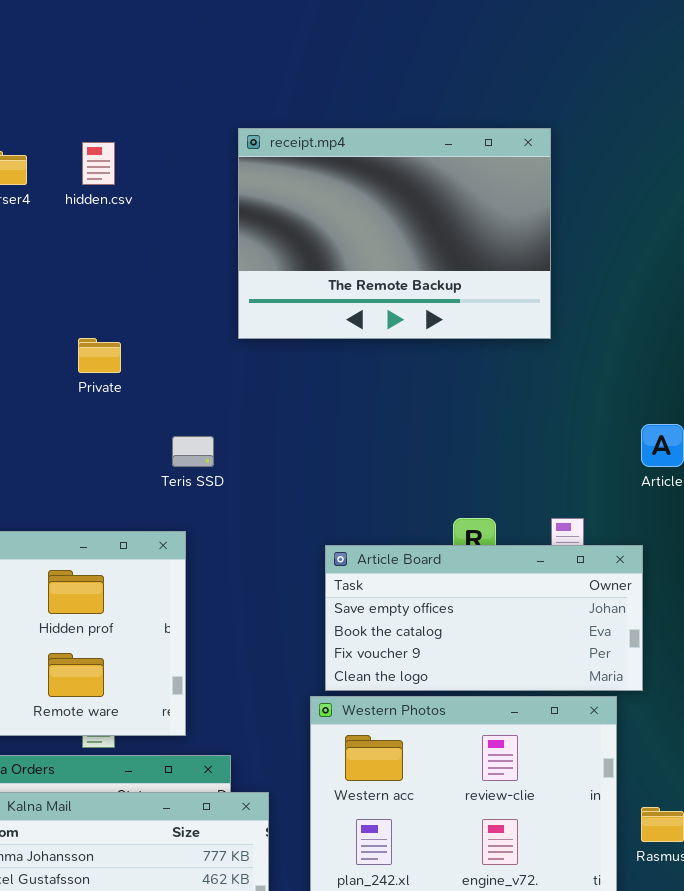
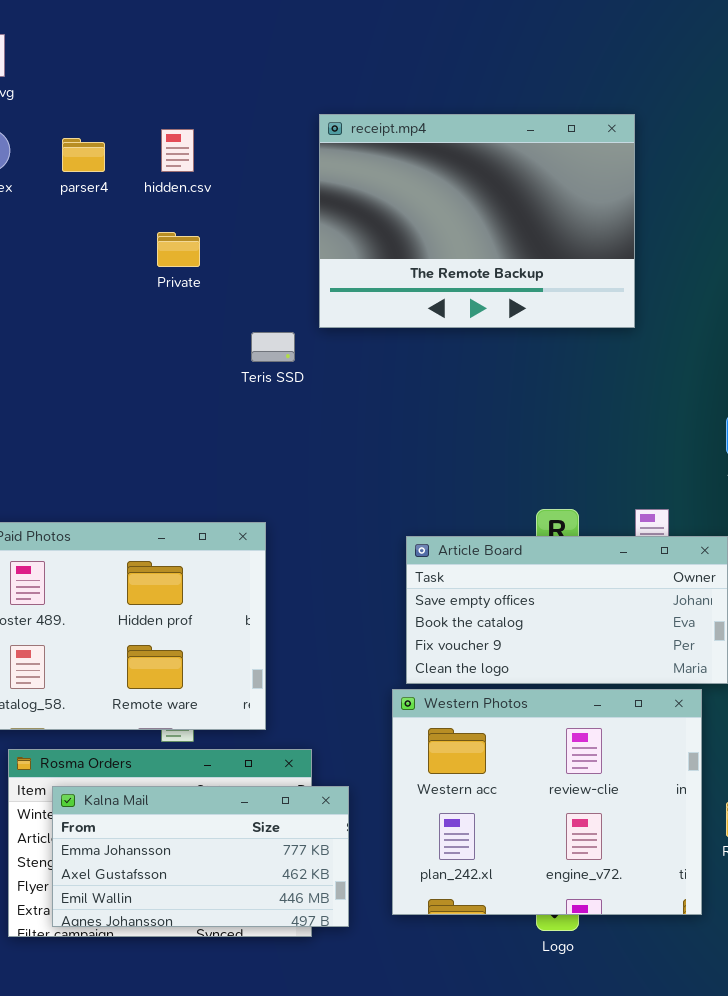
Private: [78,338,121,373] -> [157,232,200,267], moved
Teris SSD: [172,436,214,467] -> [251,332,295,362], moved

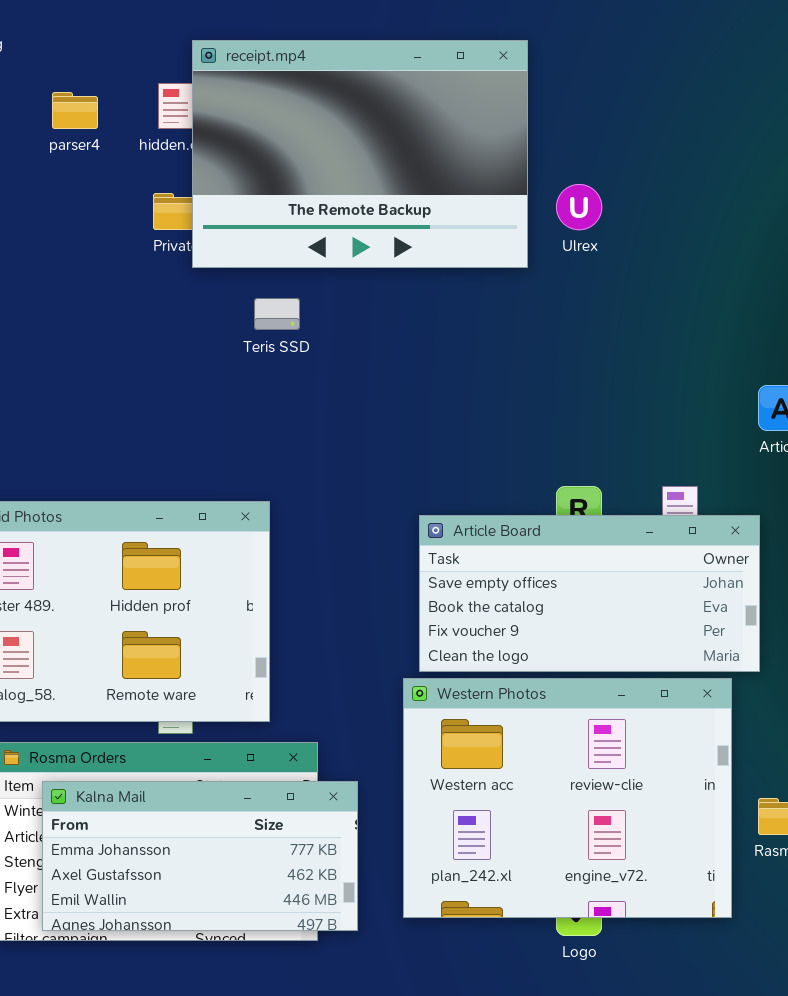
receipt.mp4: [319,114,635,328] -> [192,40,528,268], moved

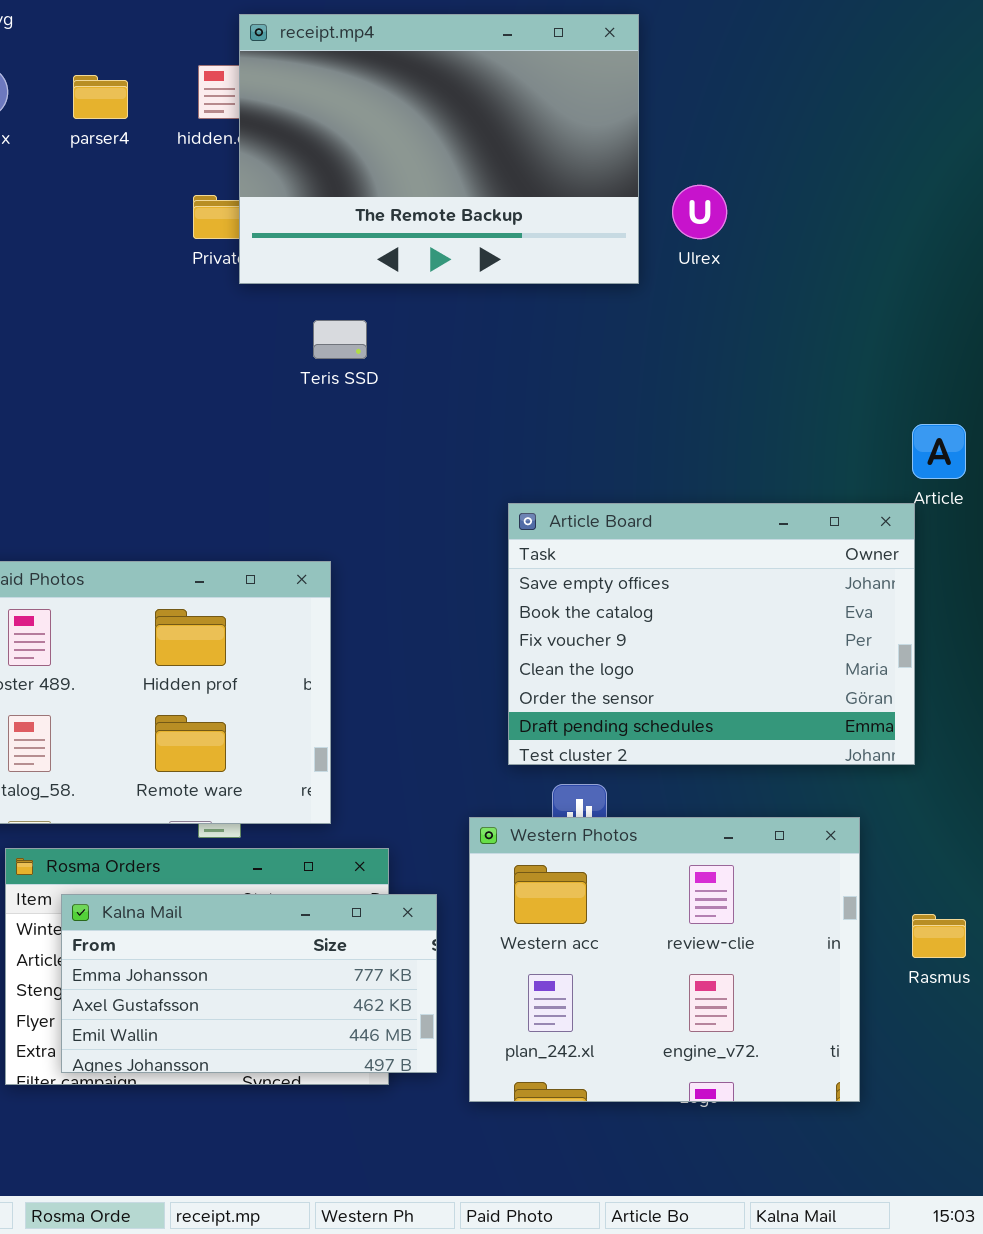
Article Board: [419,515,760,672] -> [508,503,915,765], resized
Western Photos: [403,678,732,918] -> [469,817,860,1102], moved

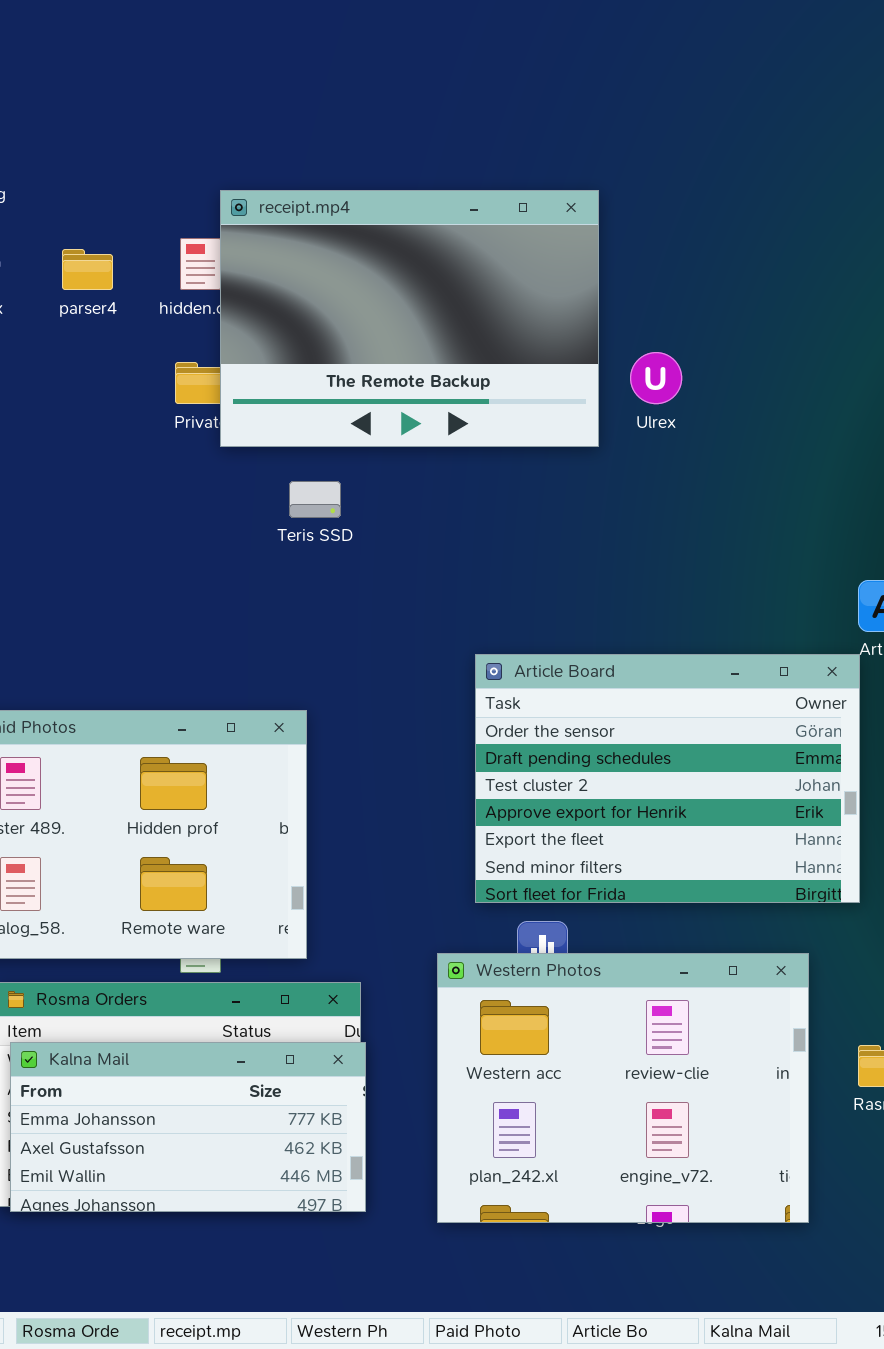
Article Board: [508,503,915,765] -> [475,654,860,903], scrolled down 4 rows
Kalna Mail: [61,894,437,1073] -> [10,1042,366,1212], moved

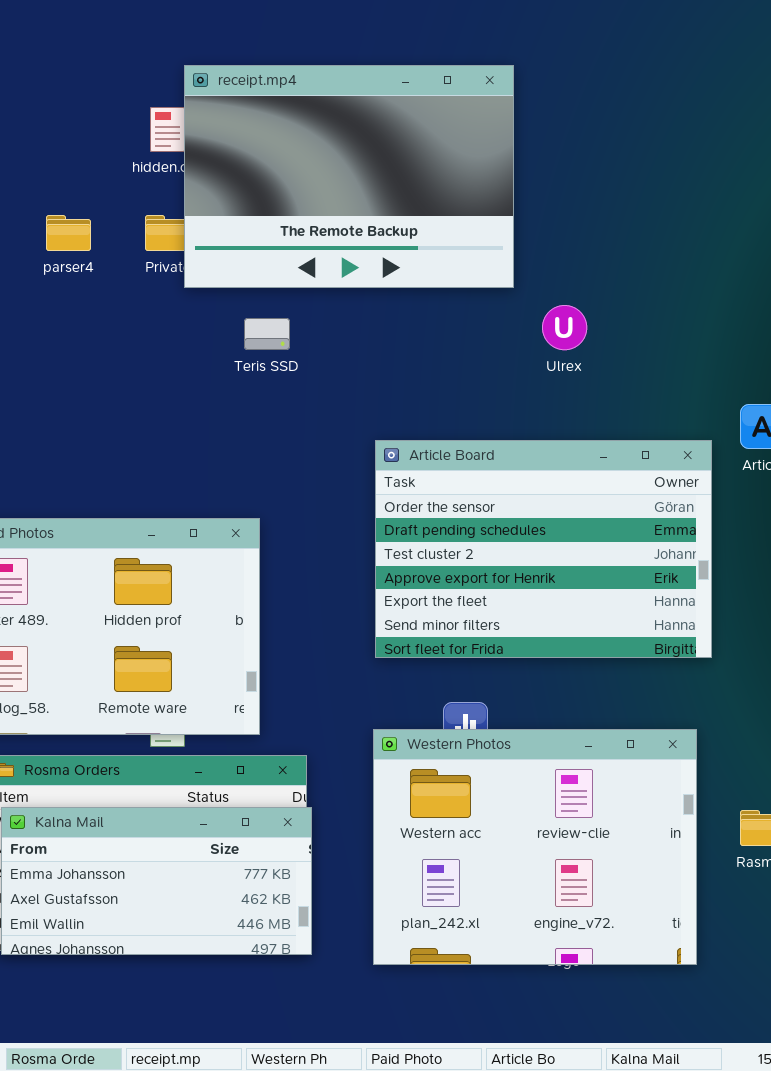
parser4: [62,249,113,290] -> [46,215,91,251], moved
Ulrex: [630,352,682,404] -> [542,305,587,350], moved
Article Board: [475,654,860,903] -> [375,440,712,658], moved

